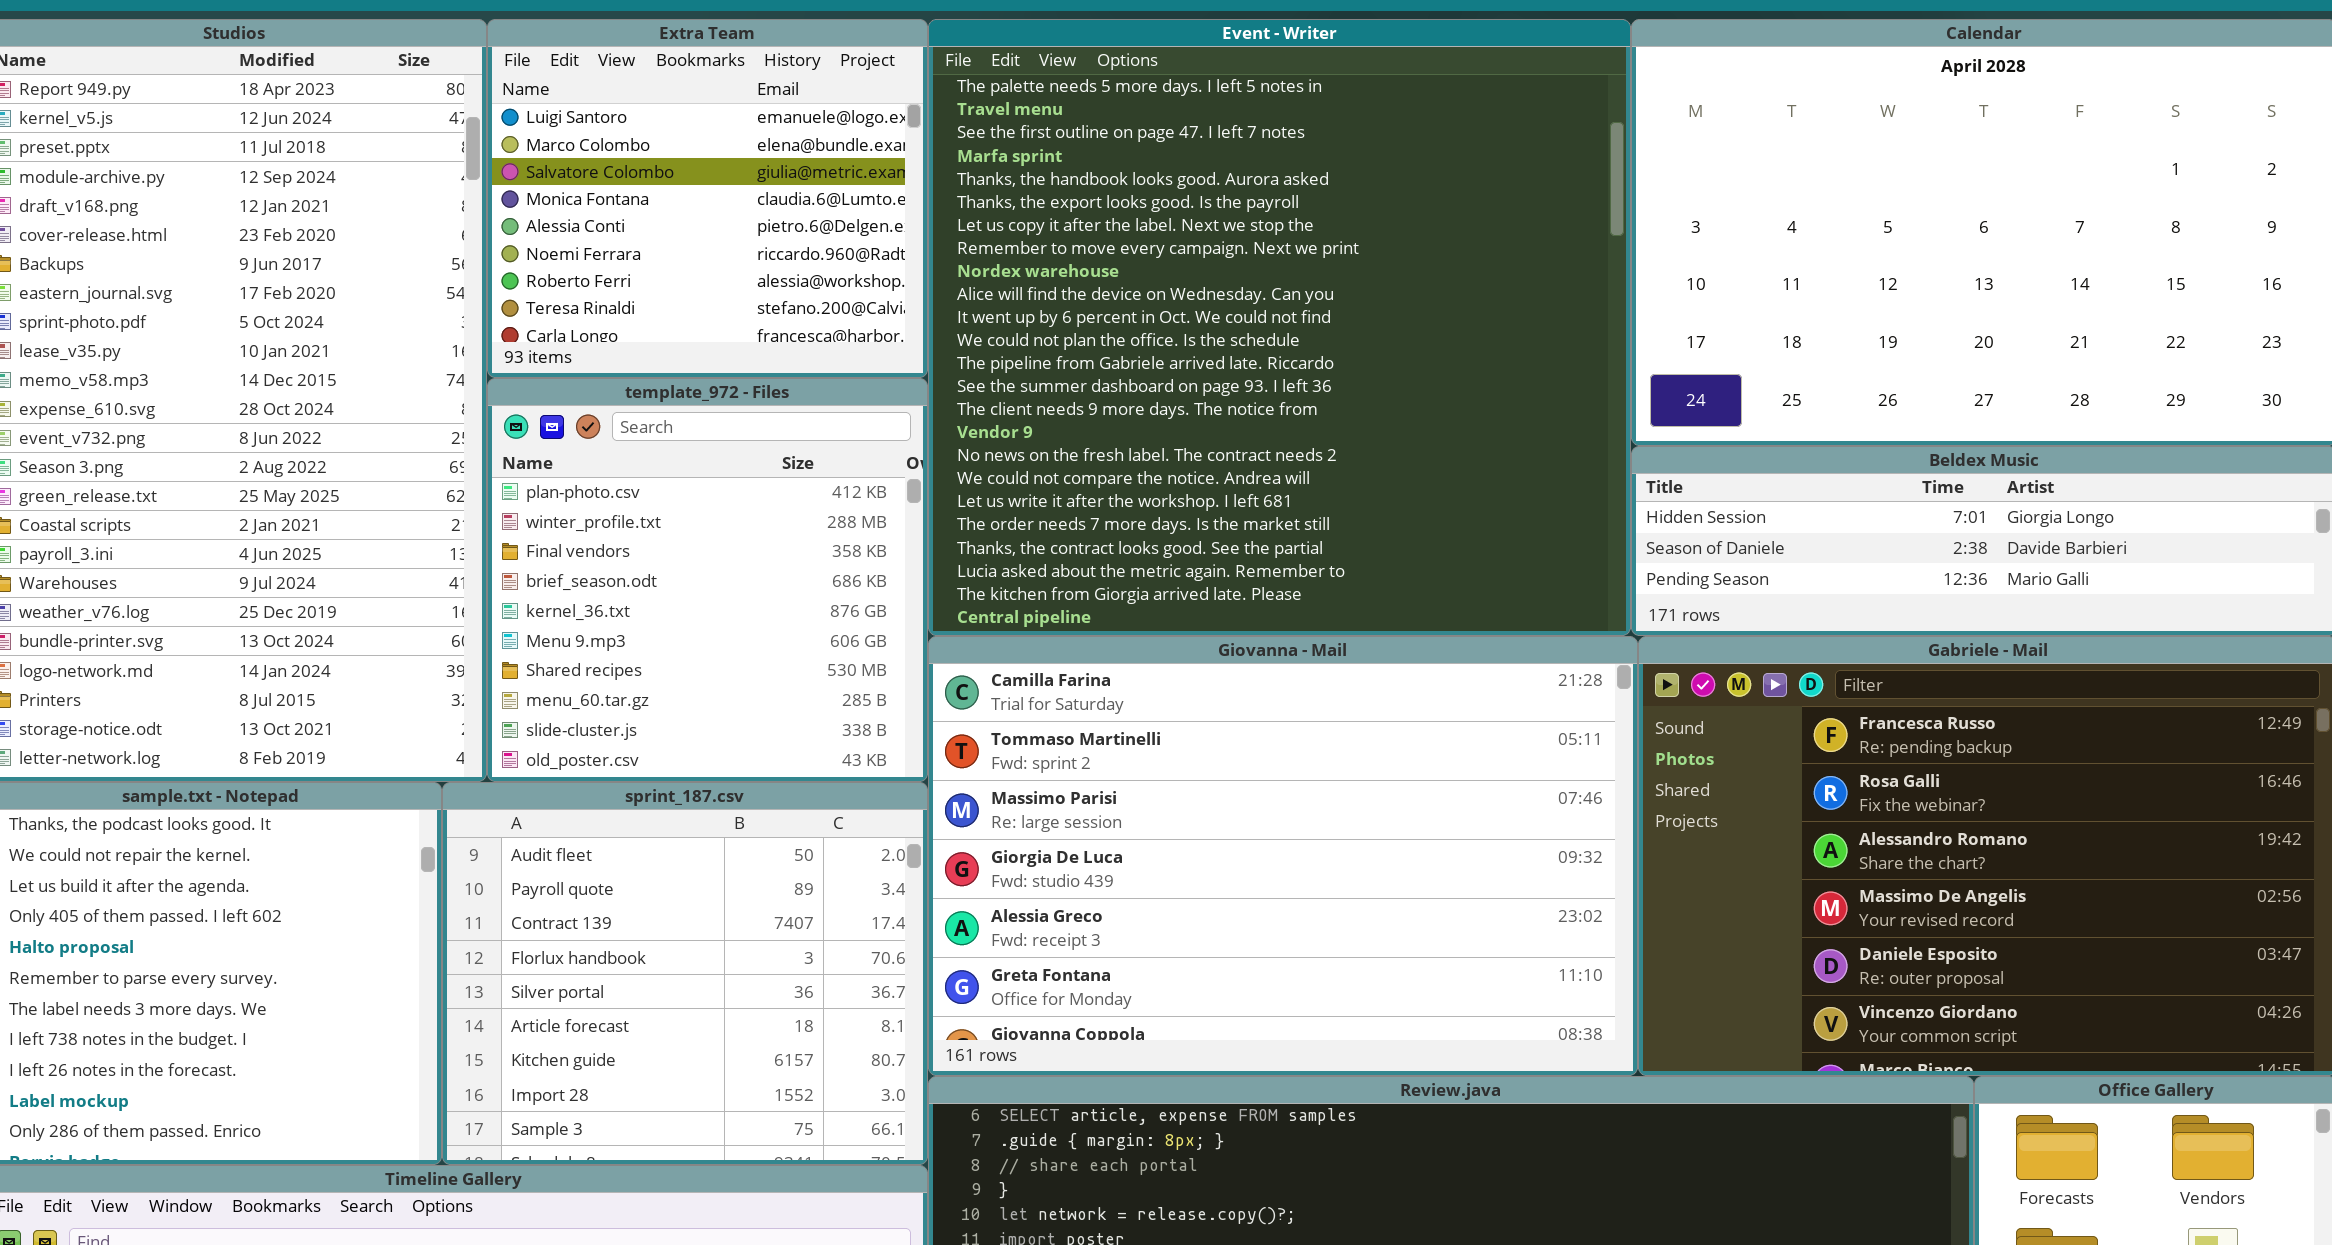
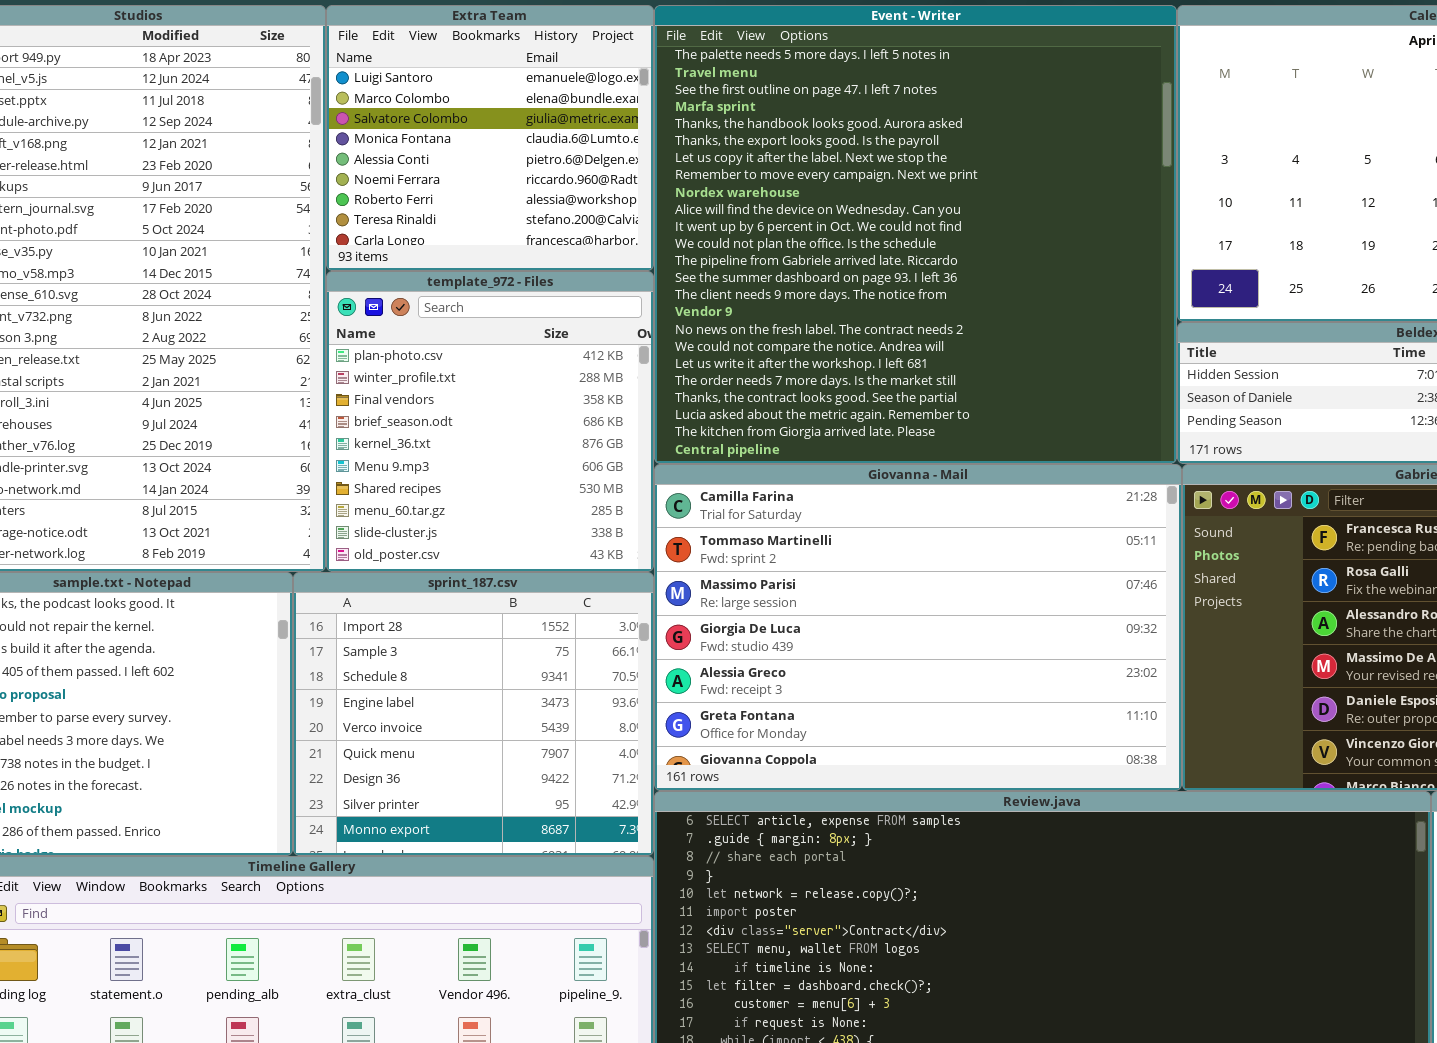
sprint_187.csv: [442,782,928,1165] -> [293,572,654,856], scrolled down 7 rows

